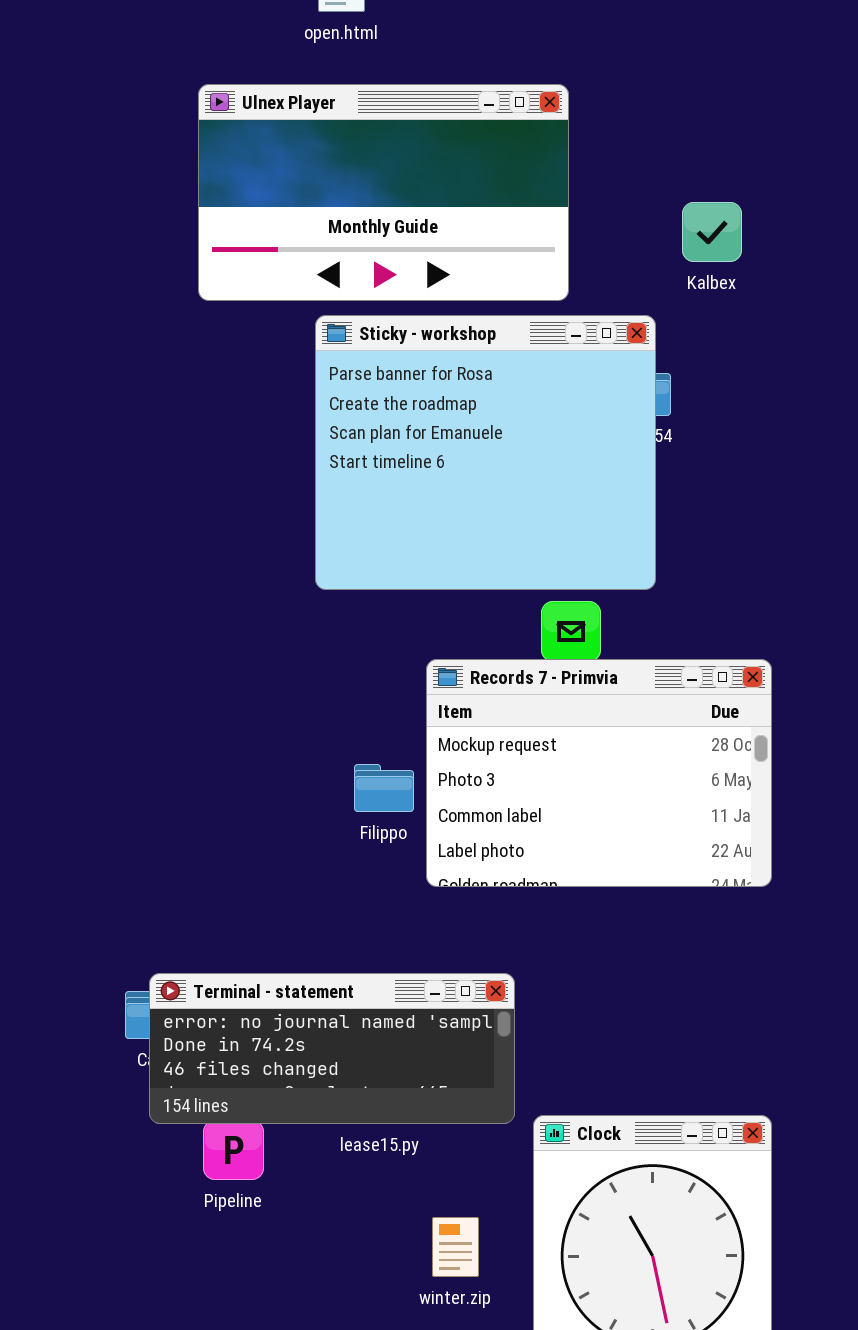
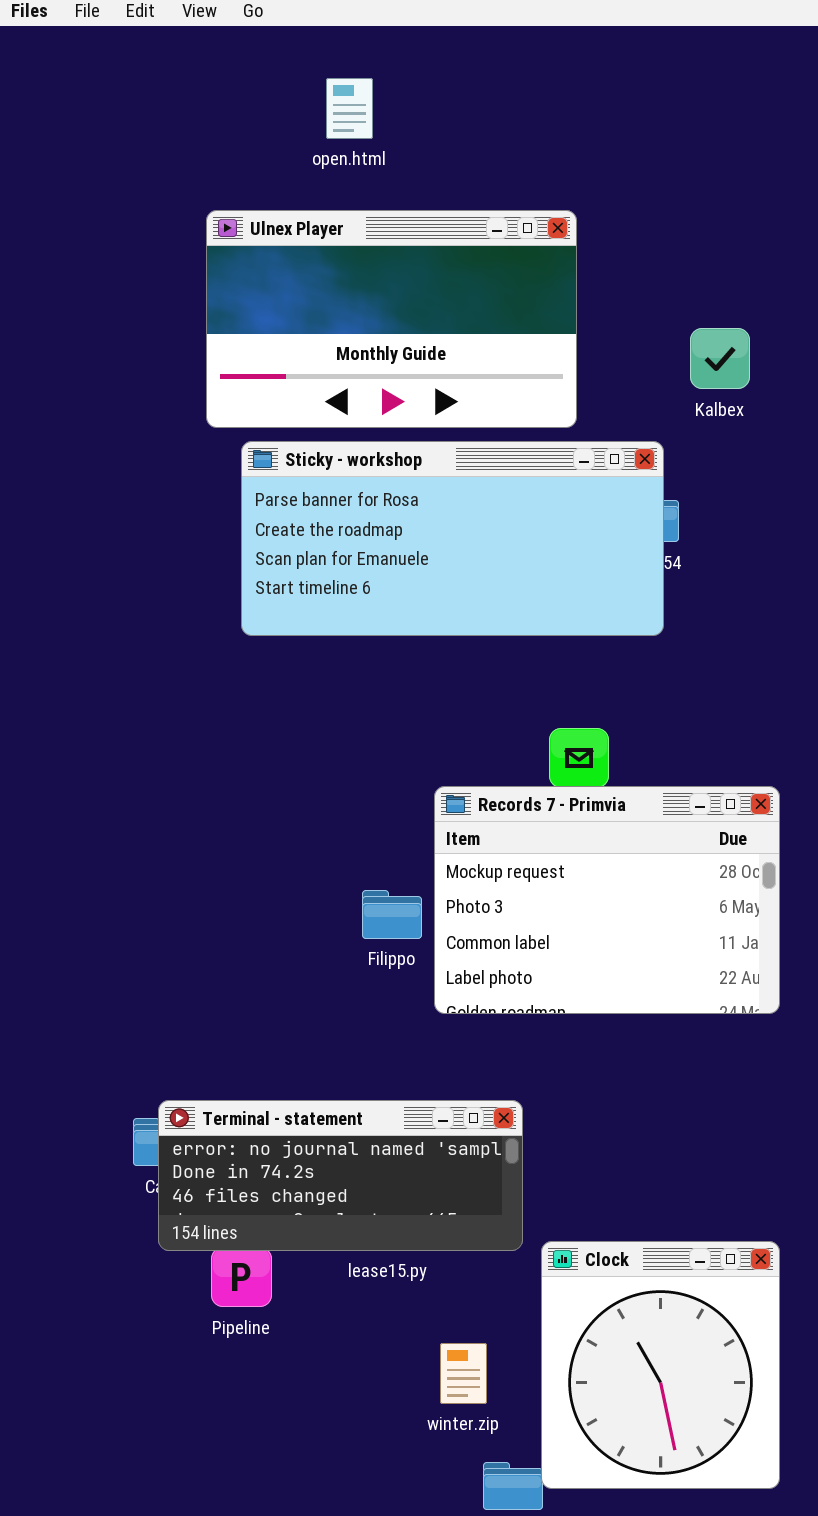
Sticky - workshop: [315,315,656,590] -> [241,441,664,636], resized

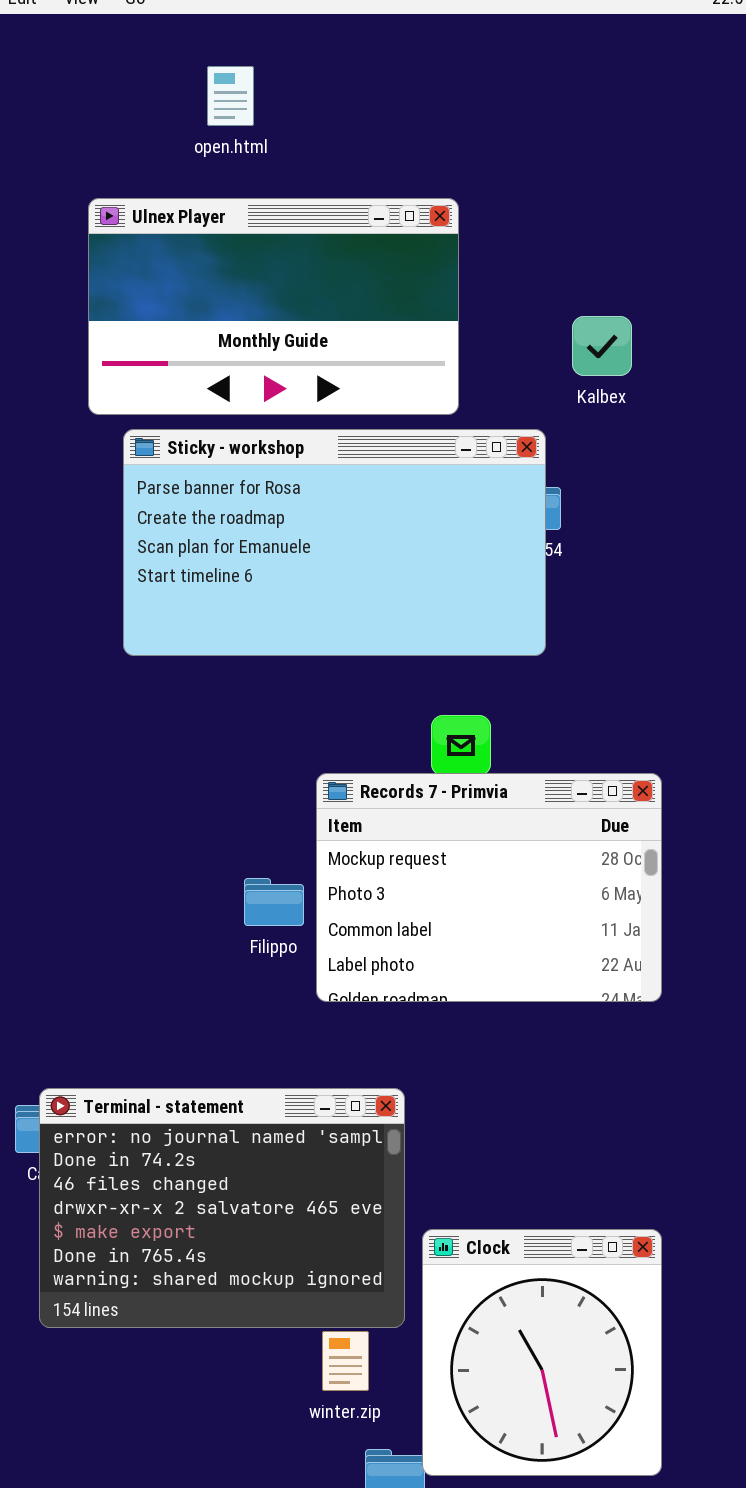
Sticky - workshop: [241,441,664,636] -> [123,429,546,656], resized
Terminal - statement: [158,1100,523,1251] -> [39,1088,405,1328], resized

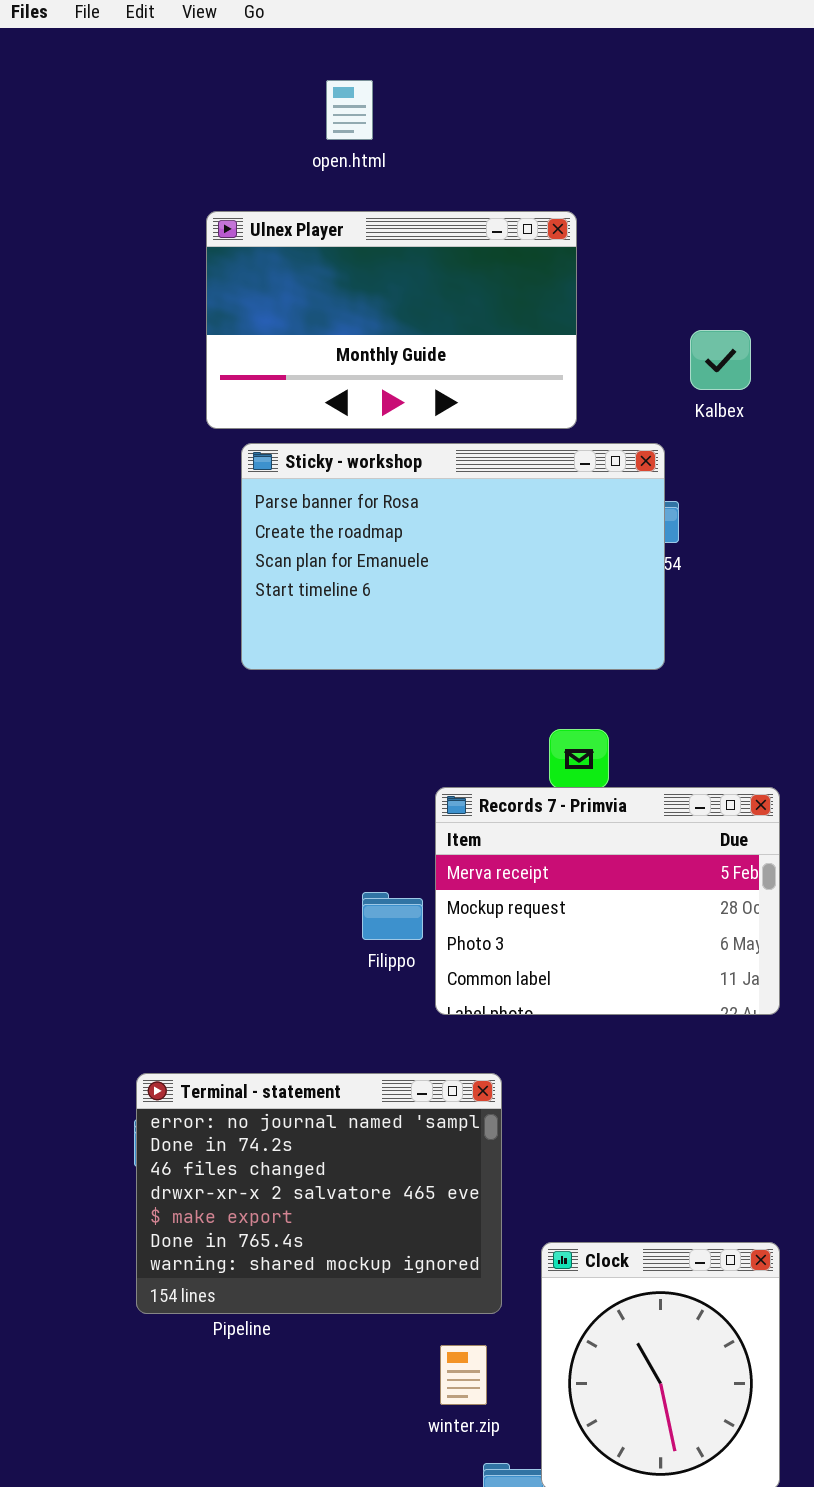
Records 7 - Primvia: [316,773,662,1002] -> [435,787,780,1015], scrolled up 1 row
Terminal - statement: [39,1088,405,1328] -> [136,1073,502,1314], moved

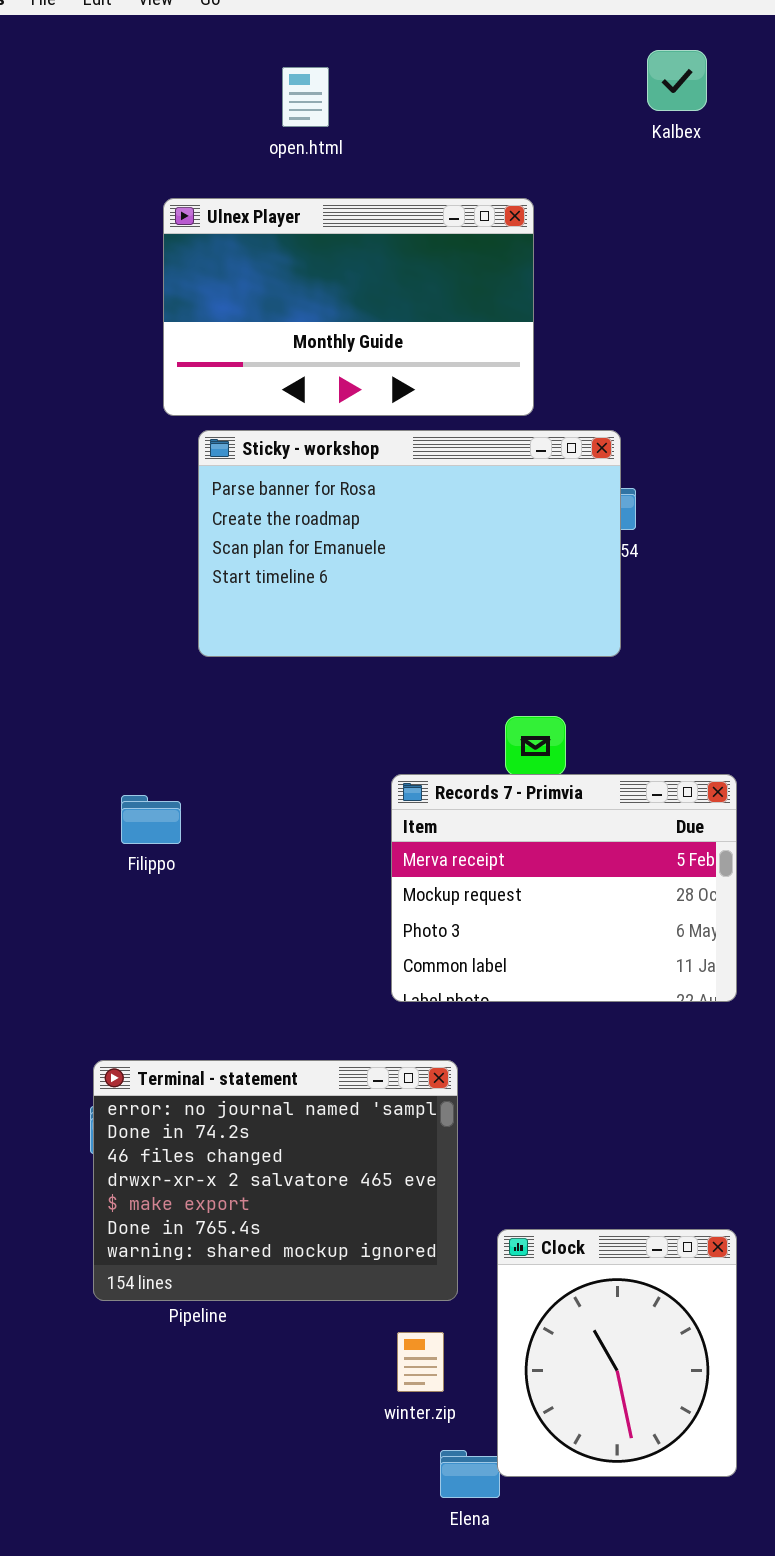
Kalbex: [690,330,751,390] -> [647,50,707,111], moved
Filippo: [362,892,423,940] -> [121,795,181,844], moved

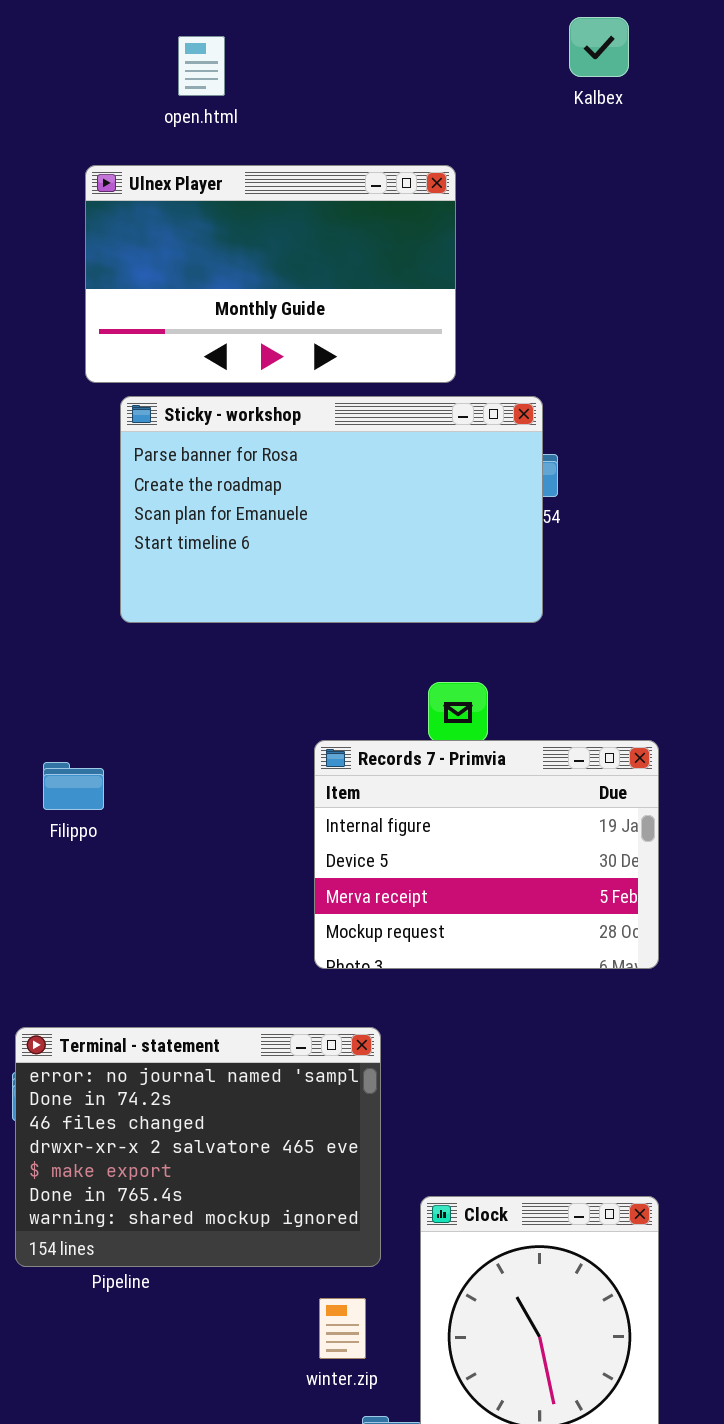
open.html: [282,67,329,127] -> [178,36,225,96], moved
Records 7 - Primvia: [391,774,737,1002] -> [314,740,659,969], scrolled up 2 rows

